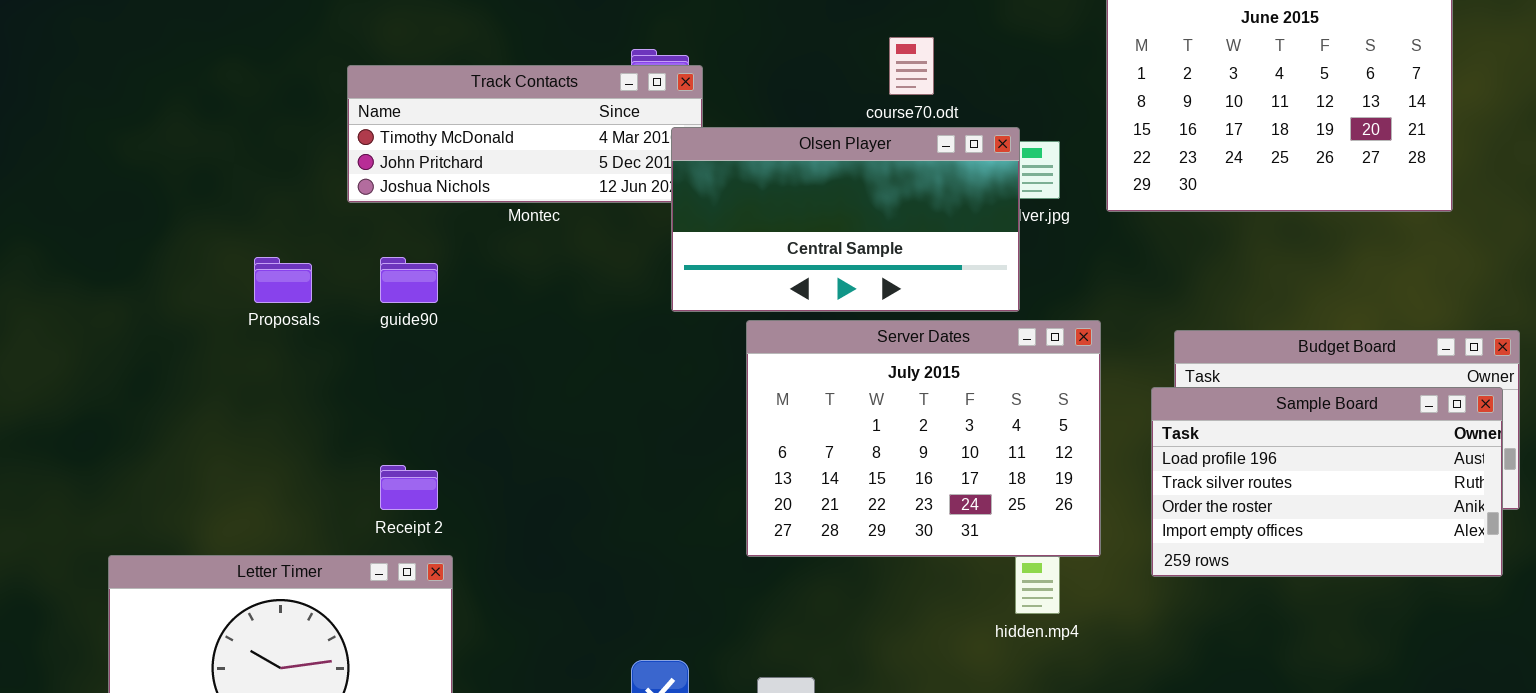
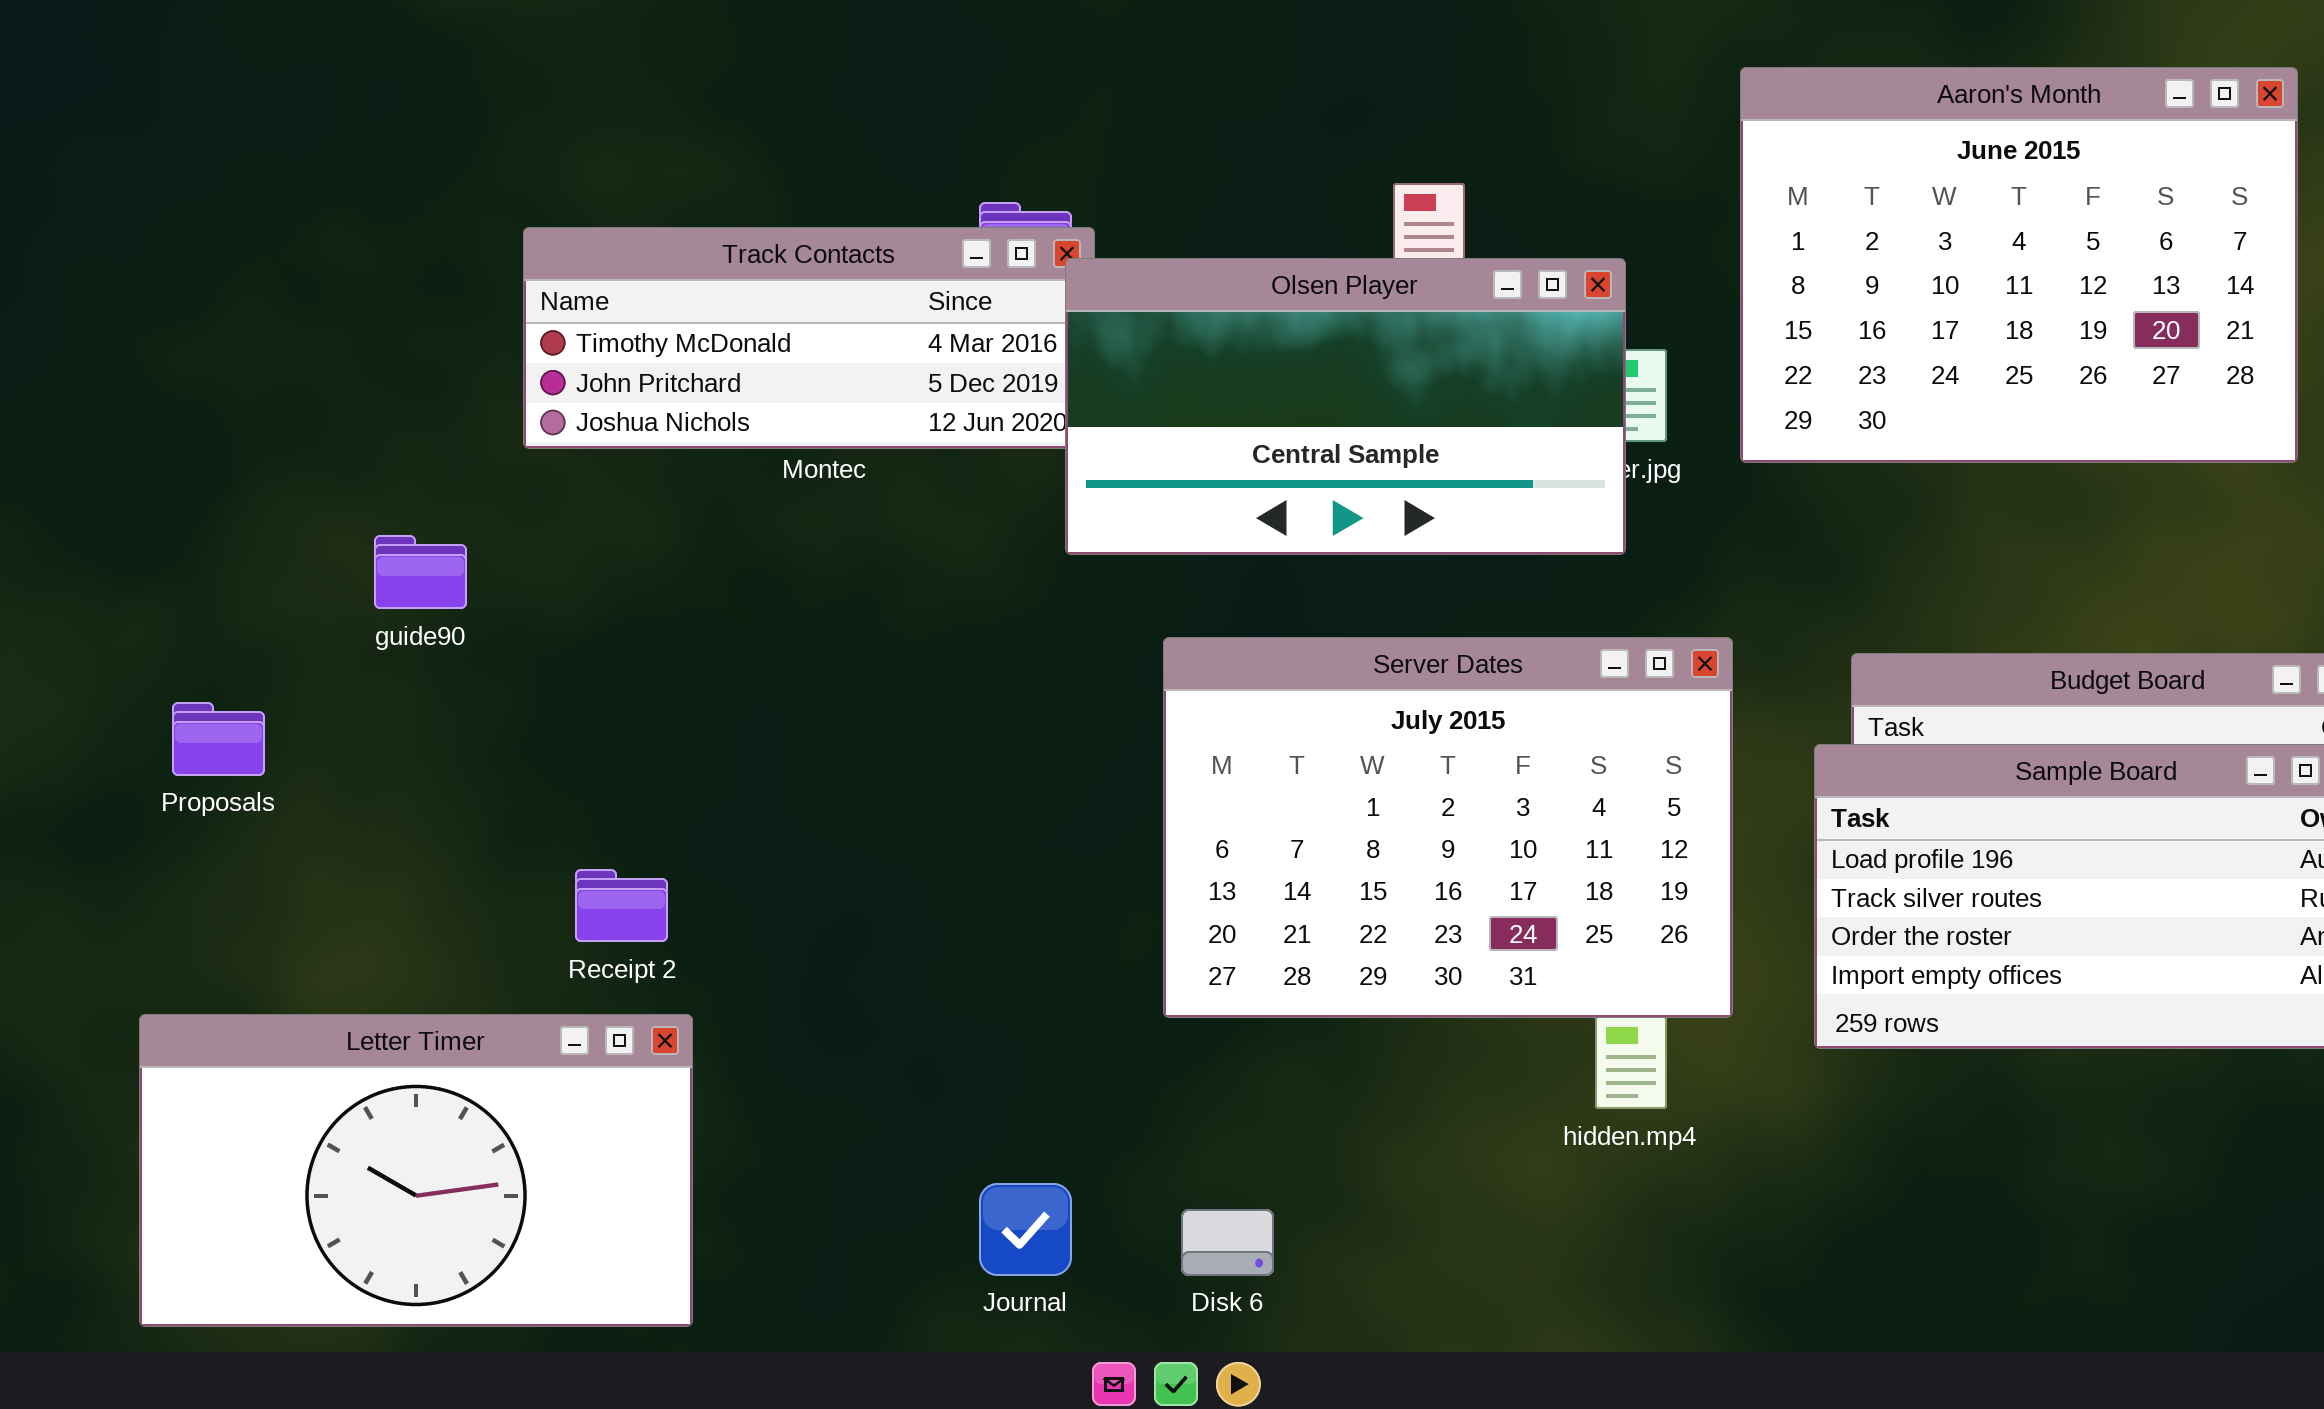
Olsen Player: [671,127,1020,312] -> [1065,258,1626,555], moved
Proposals: [254,257,312,303] -> [172,702,265,776], moved
guide90: [380,257,438,303] -> [374,535,467,609], moved

